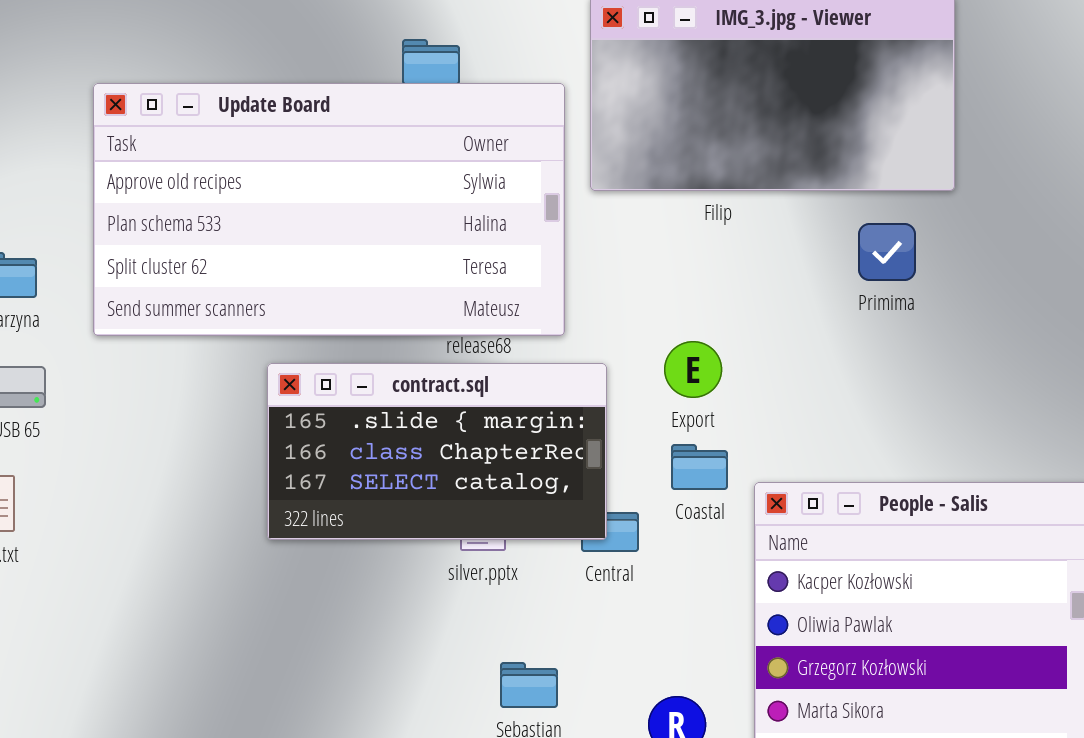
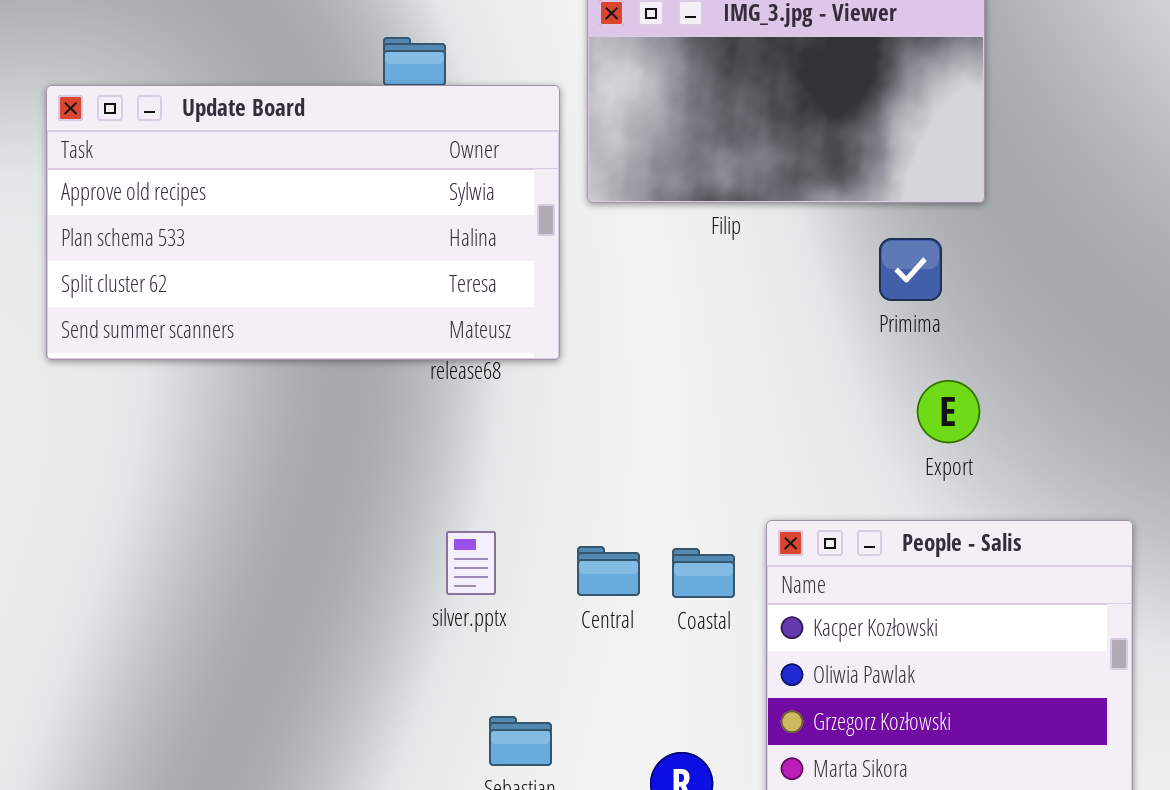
Export: [664,341,722,398] -> [917,380,980,443], moved
contract.sql: [267,363,607,540] -> none, closed
Coastal: [671,444,728,490] -> [672,548,735,598], moved

